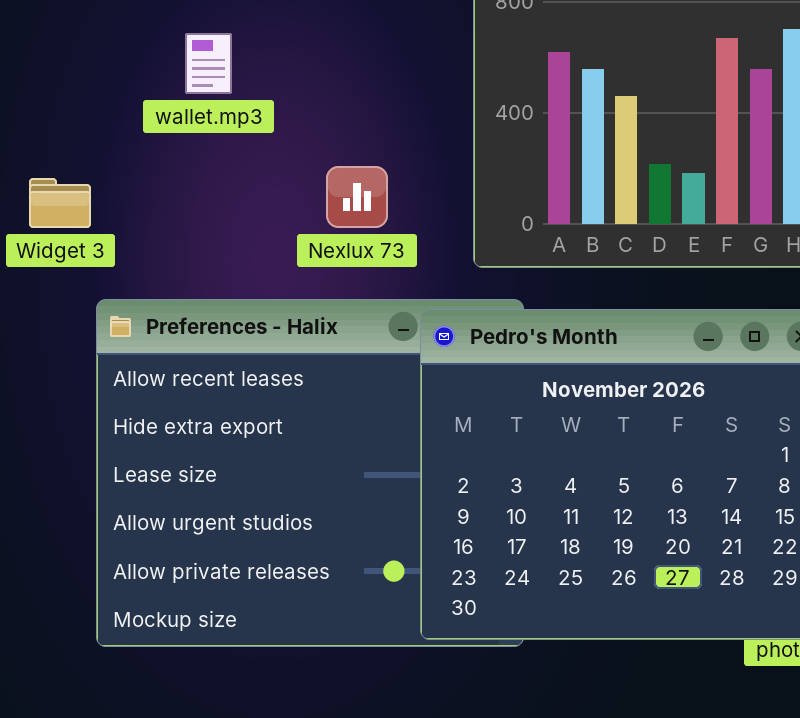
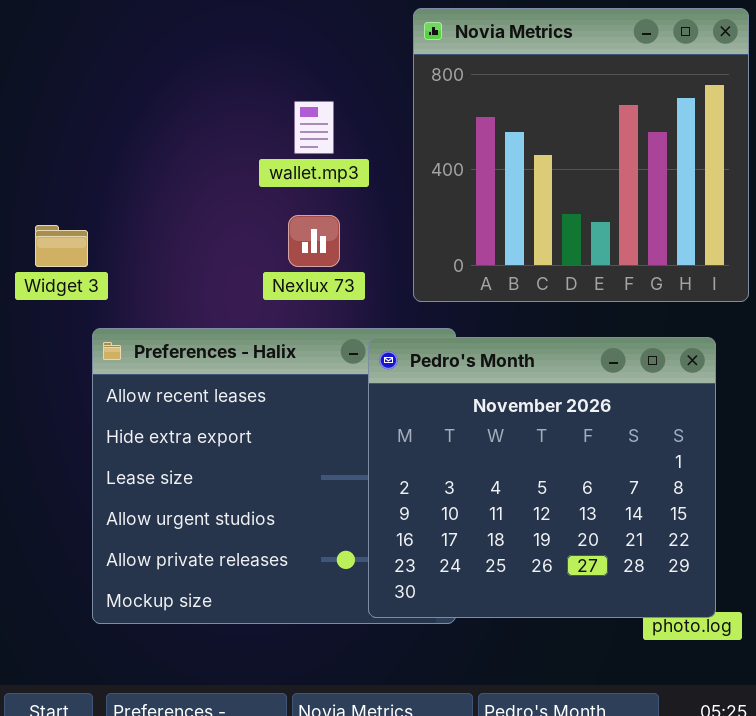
wallet.mp3: [185,33,232,94] -> [294,101,334,154], moved

